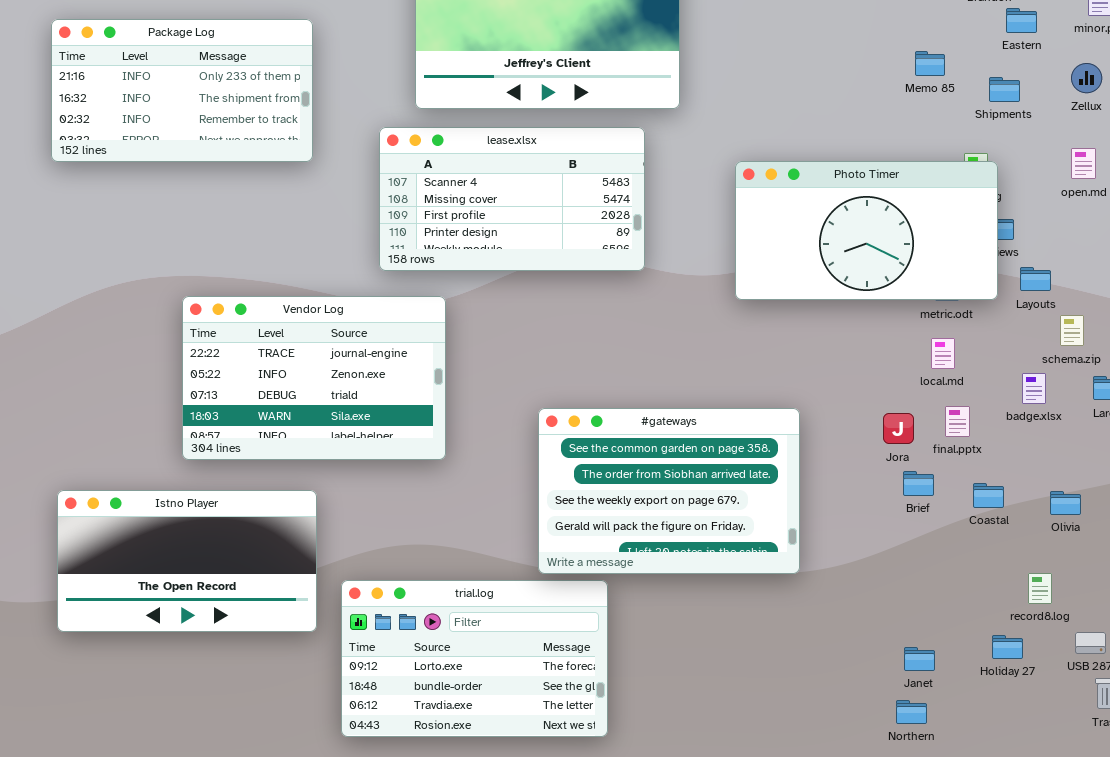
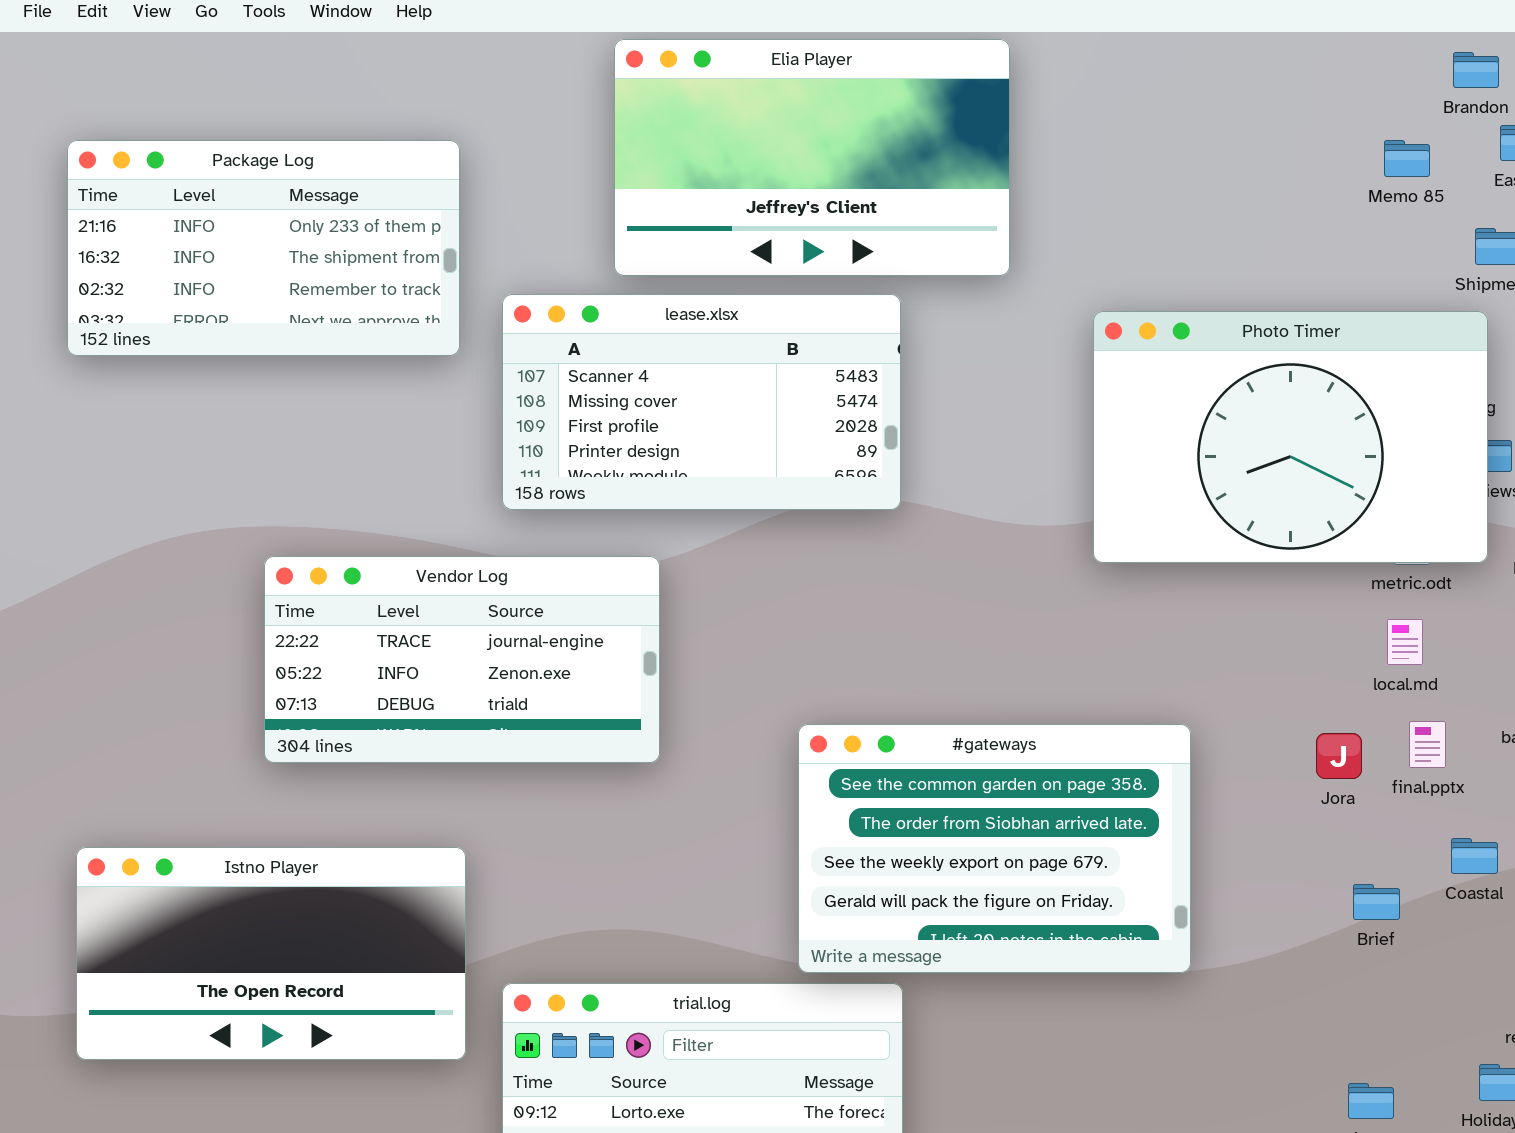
Memo 85: [915,51,945,76] -> [1384,140,1430,177], moved
lease.xlsx: [379,127,645,271] -> [502,294,901,510], moved
Photo Timer: [735,161,998,300] -> [1093,311,1488,563], resized
Vendor Log: [182,296,446,460] -> [264,556,660,763], resized
Brief: [903,471,934,496] -> [1353,884,1400,920], moved

